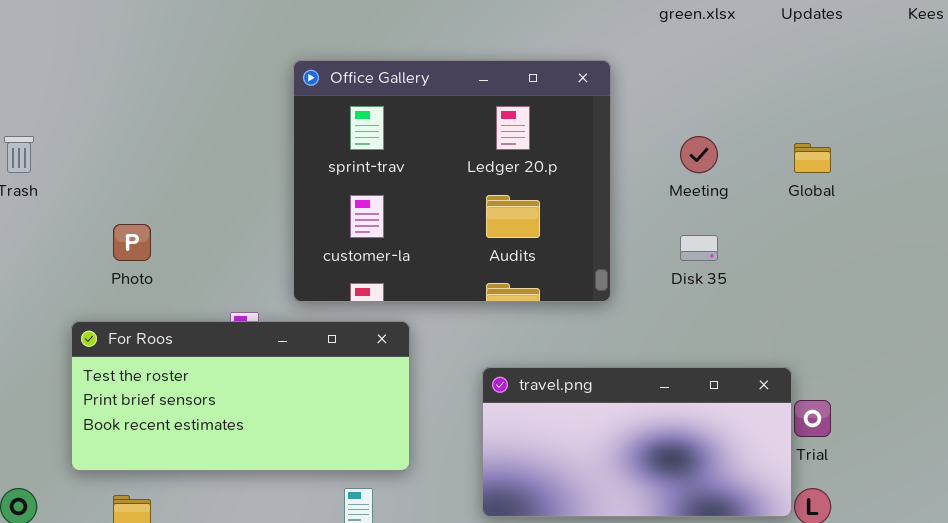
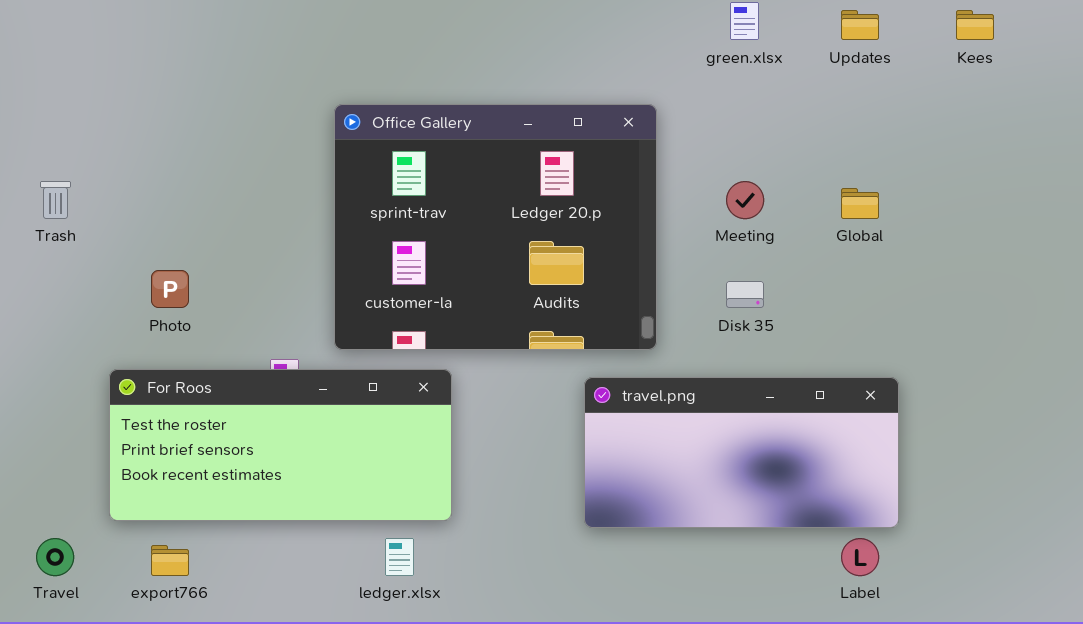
travel.png: [482,367,792,517] -> [584,377,899,528], moved

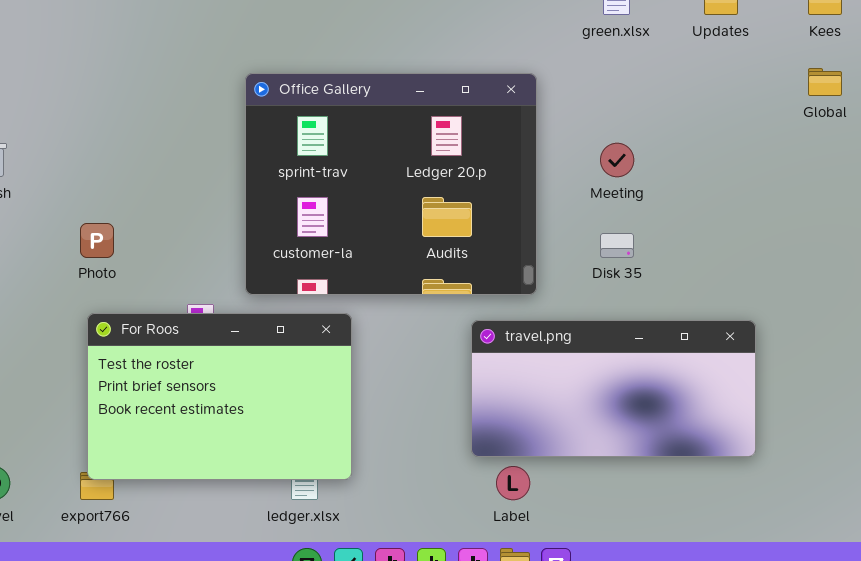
Global: [841,188,879,219] -> [808,68,842,96], moved
For Roos: [109,369,452,521] -> [87,313,352,480], resized
Label: [841,538,879,576] -> [496,466,530,500], moved

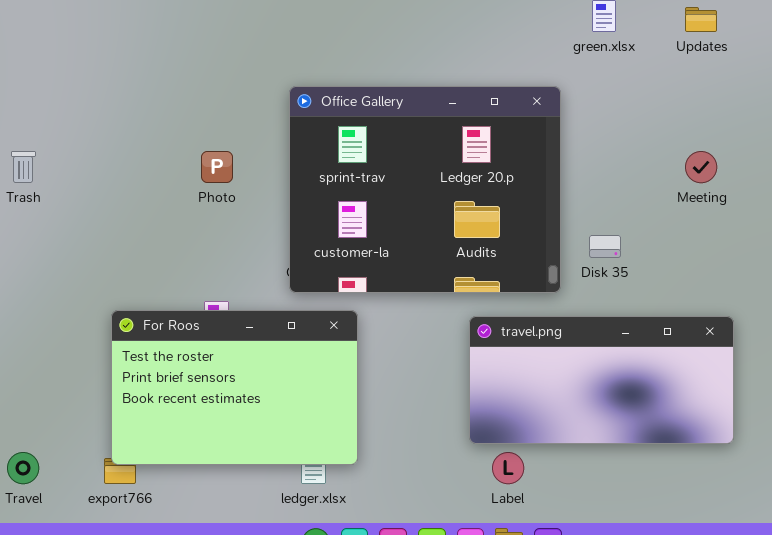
Office Gallery: [245,73,537,295] -> [289,86,561,293], moved
Meeting: [600,143,634,177] -> [685,151,717,183], moved
Photo: [80,223,114,258] -> [201,151,233,183], moved

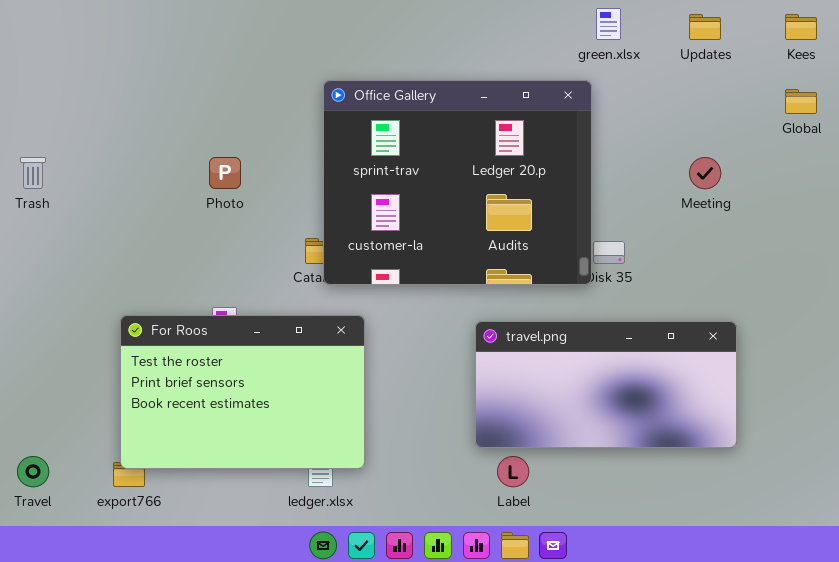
Office Gallery: [289,86,561,293] -> [323,80,592,285], moved

